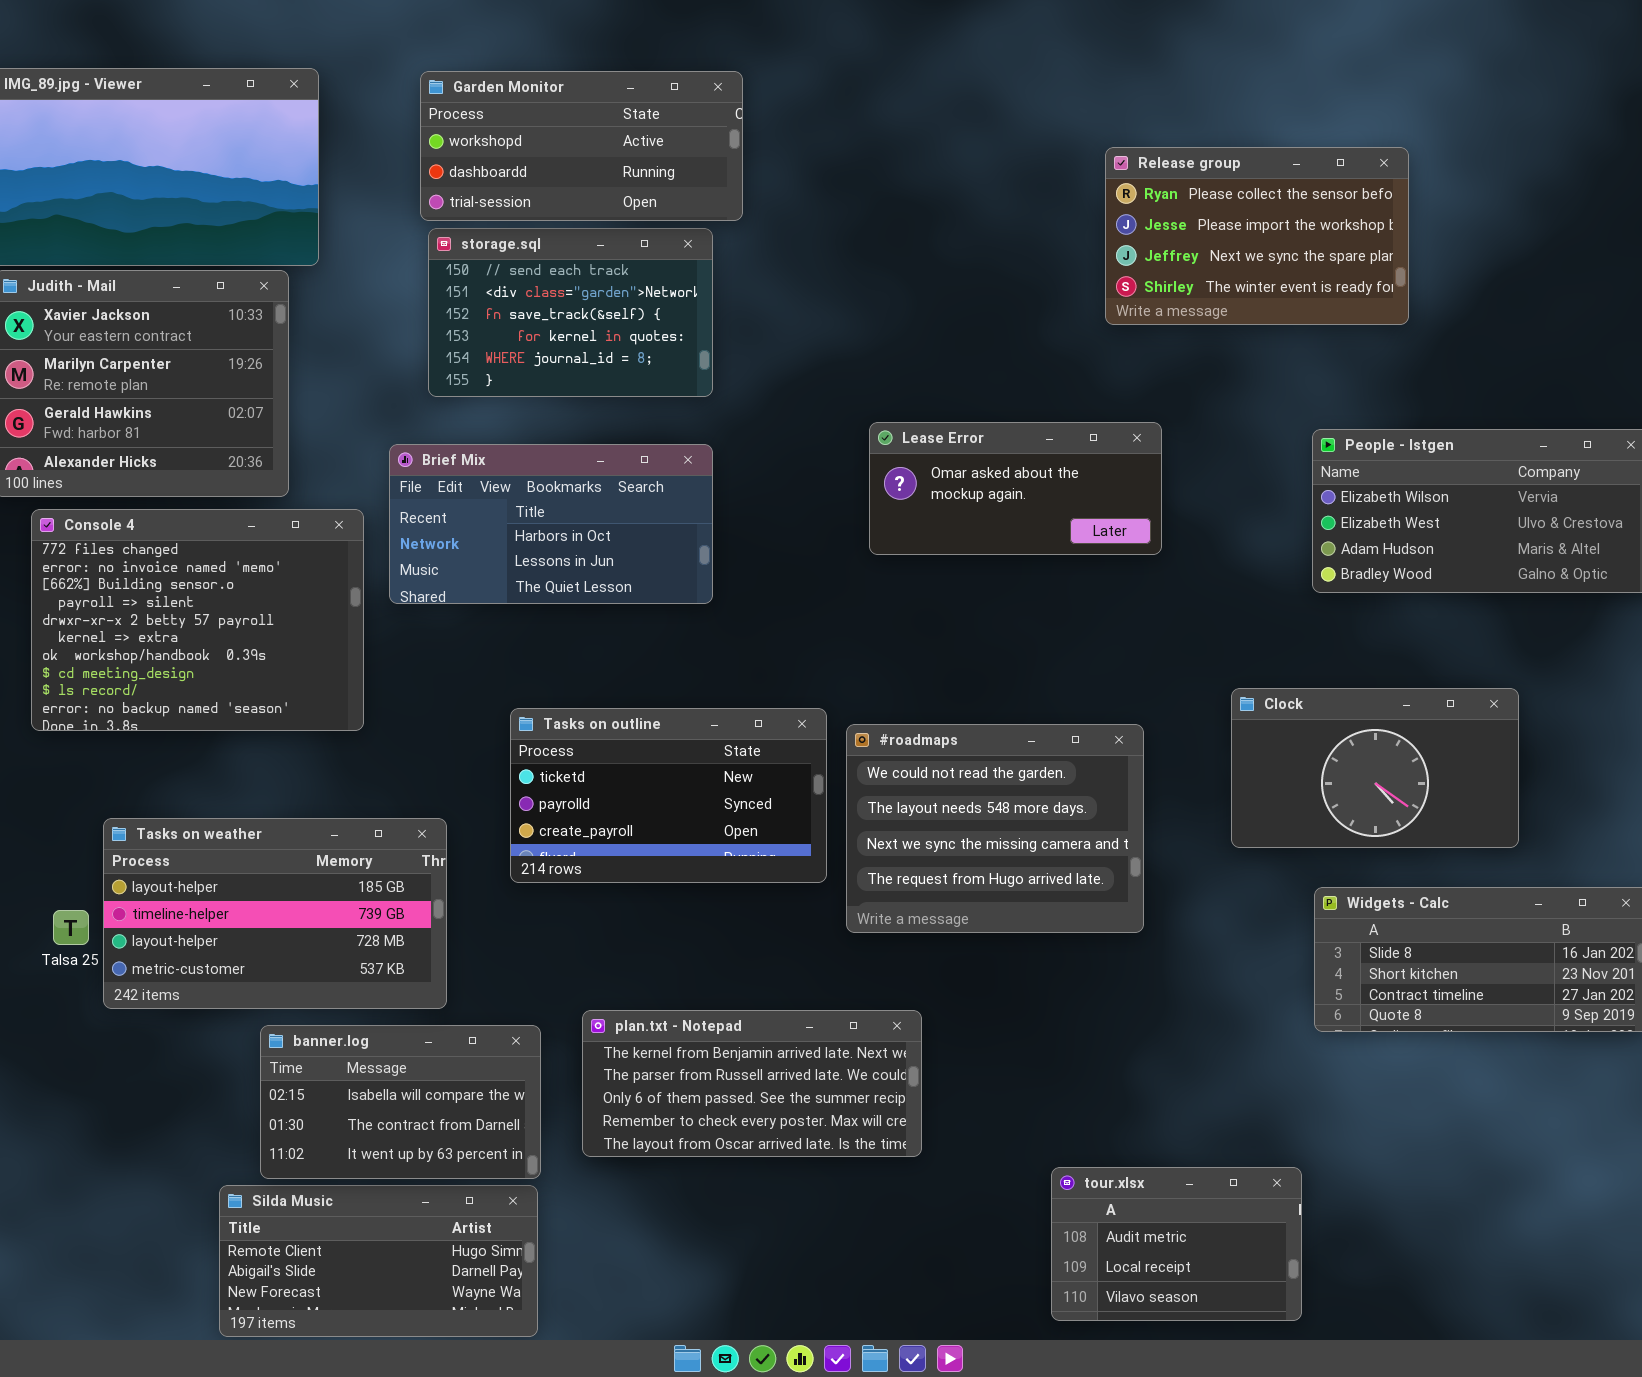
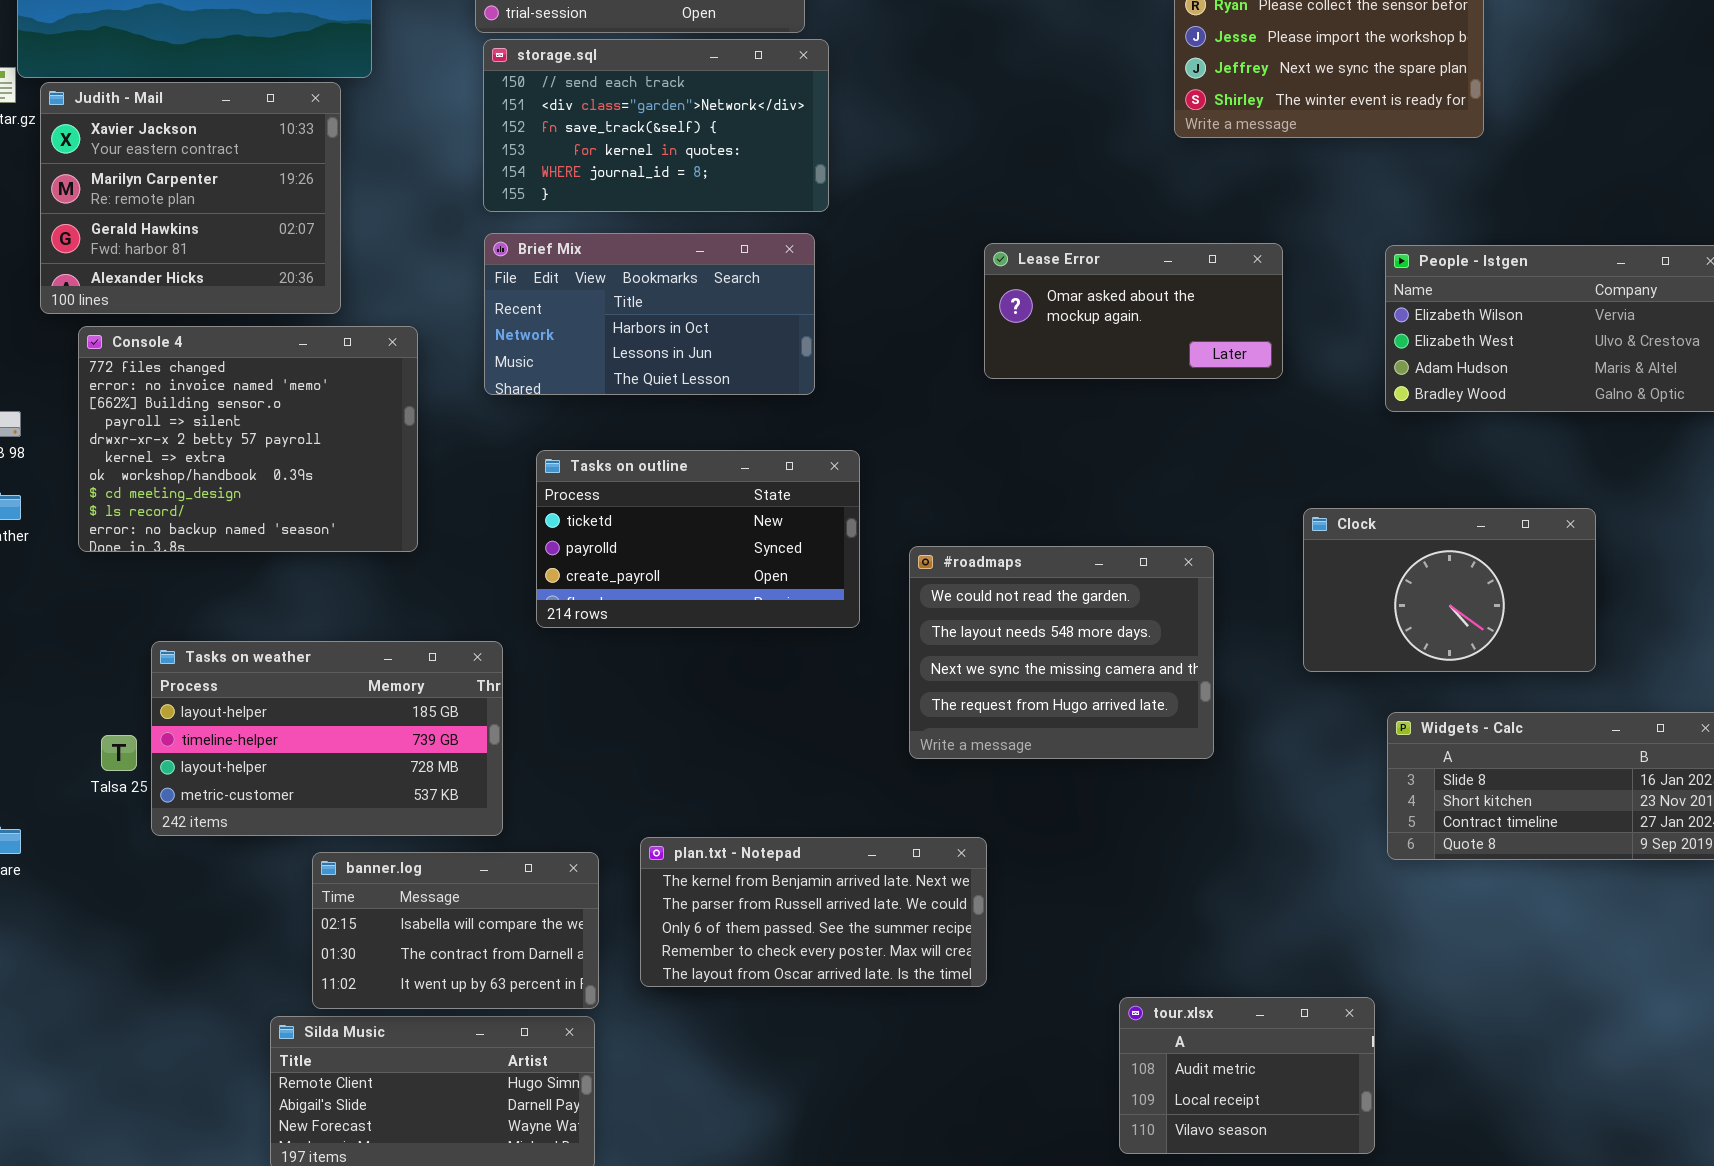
storage.sql: [428,228,713,397] -> [483,39,829,212], resized
Lease Error: [869,422,1162,555] -> [984,243,1283,379], moved
Brief Mix: [389,444,713,604] -> [484,233,815,395], moved
Tasks on outline: [510,708,827,883] -> [536,450,860,628], moved

